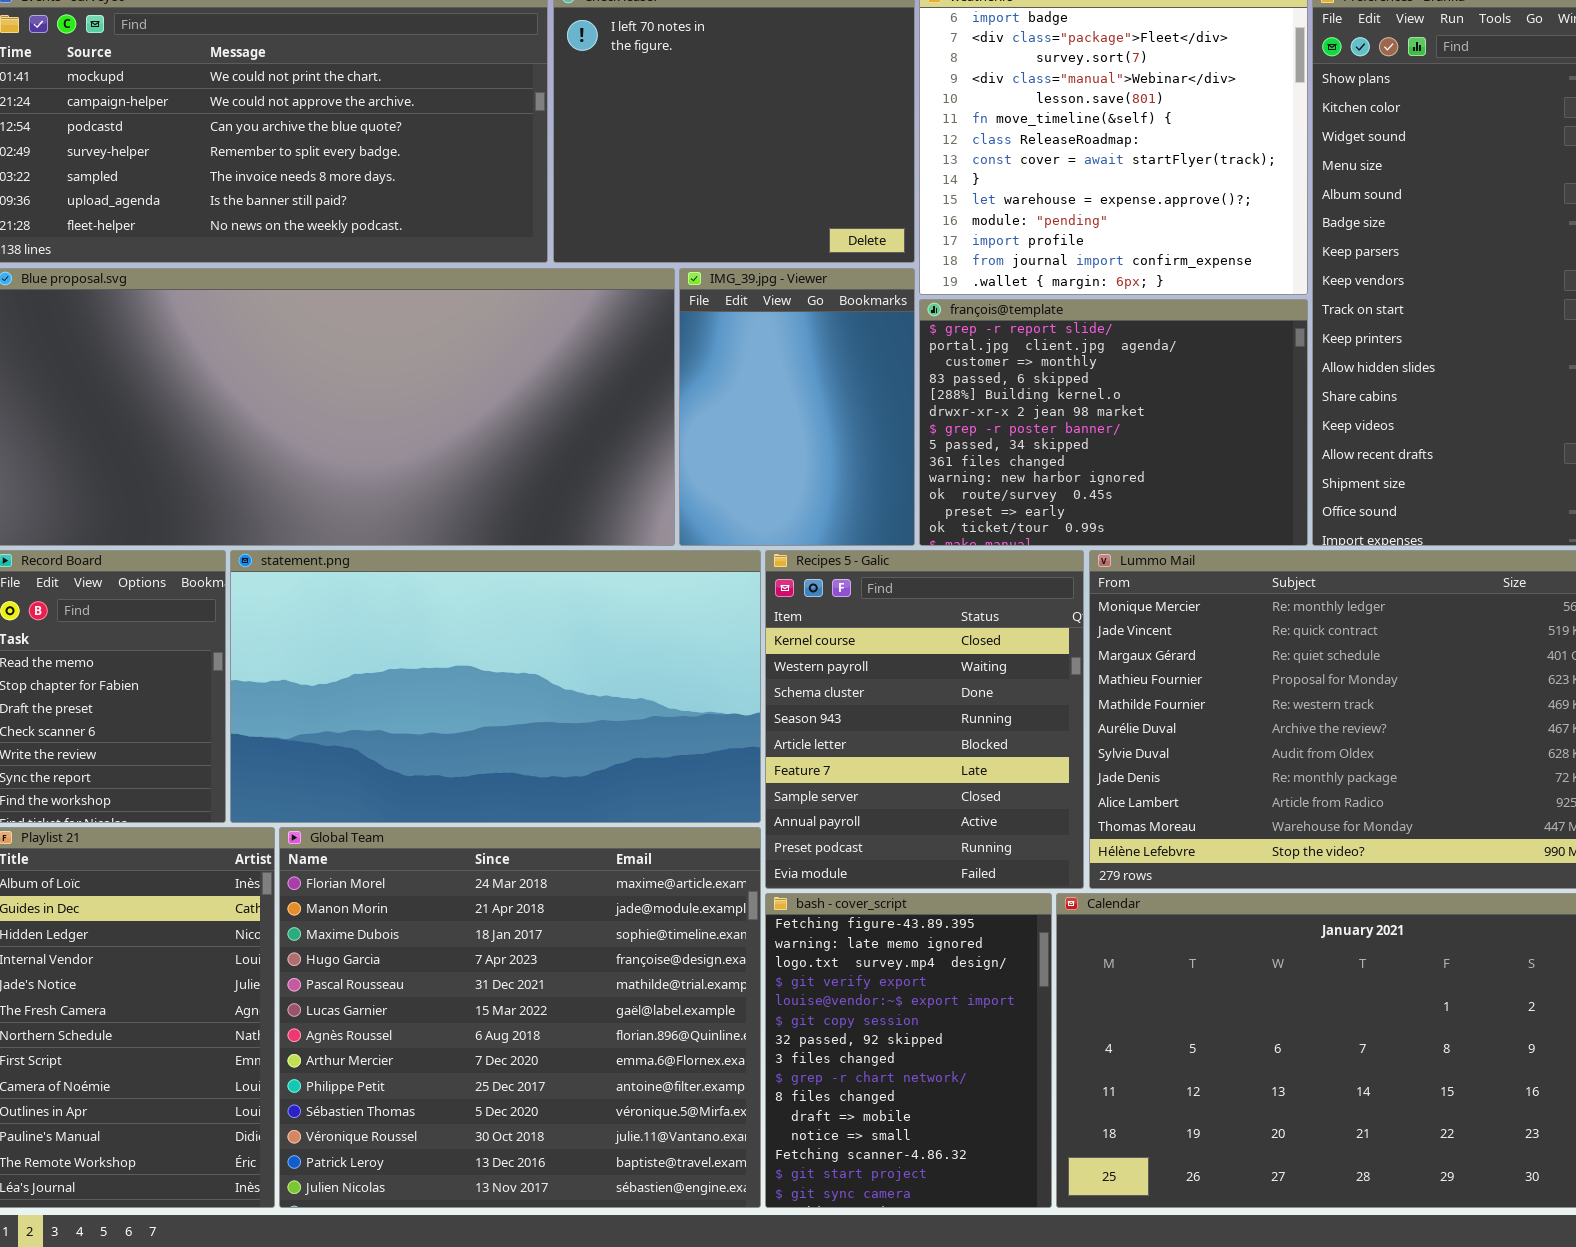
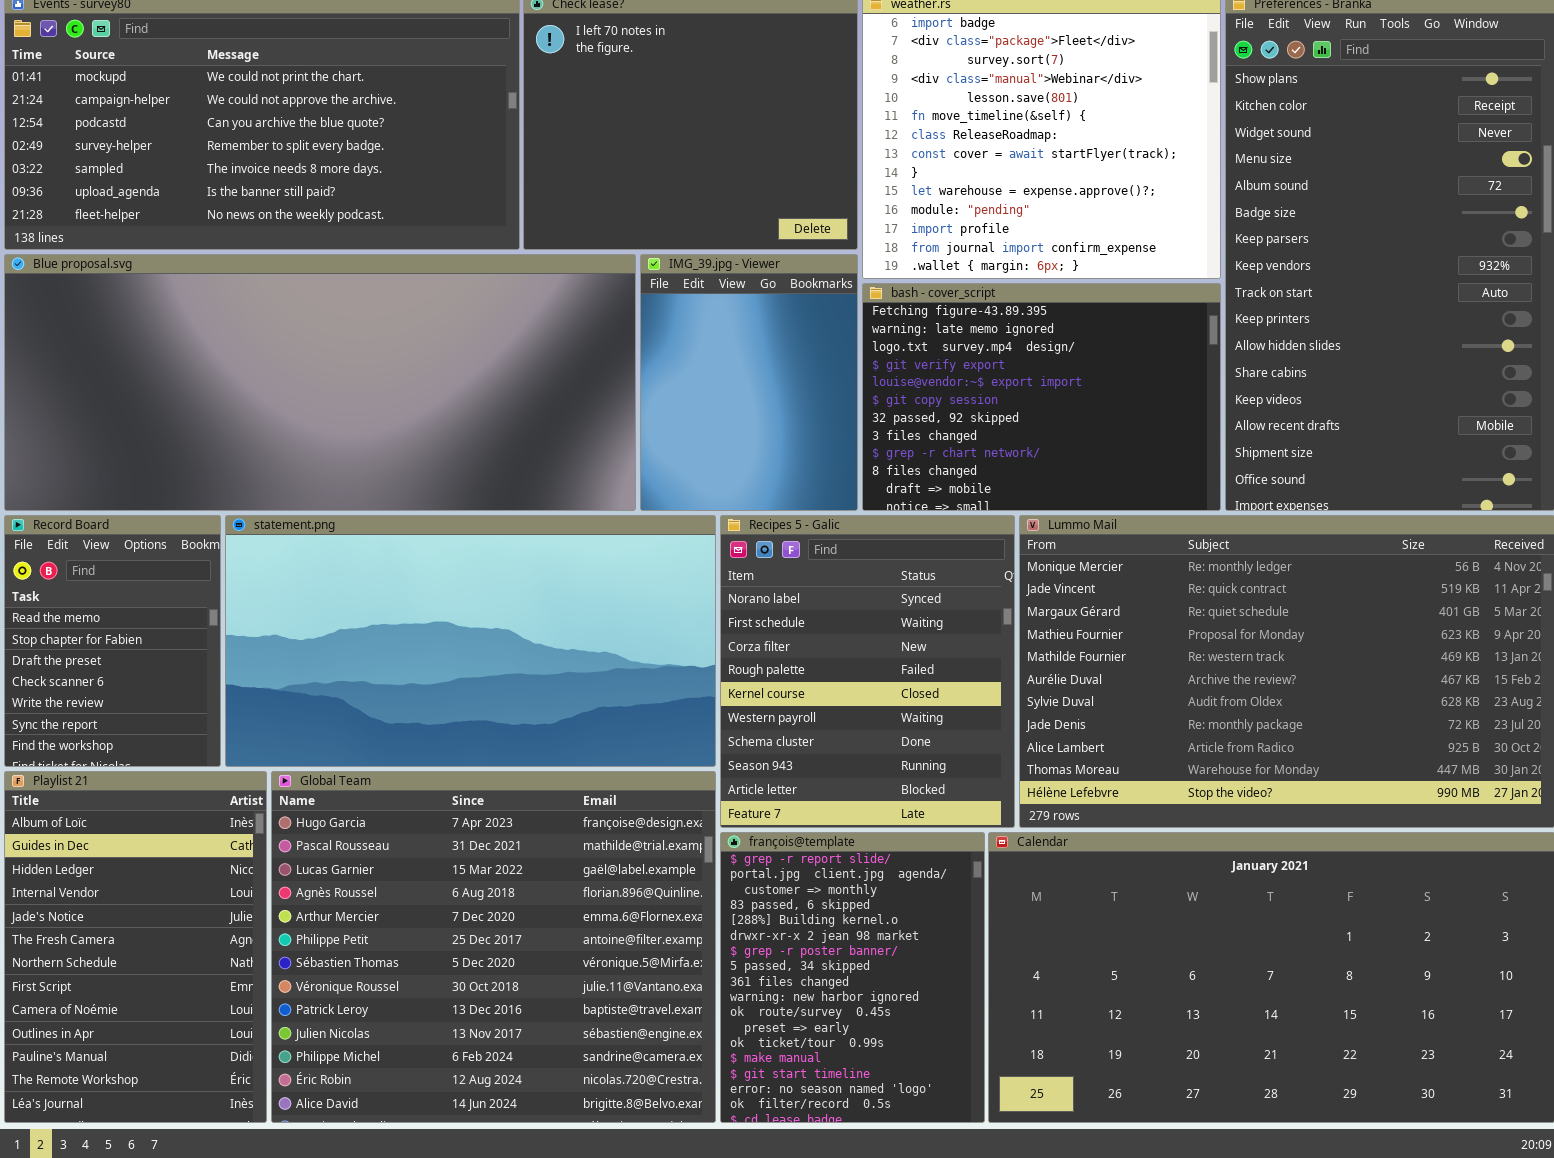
françois@template: [919,299,1308,546] -> [720,832,985,1123], moved, resized
Recipes 5 - Galic: [765,550,1084,889] -> [720,515,1015,828], scrolled up 4 rows
Global Team: [279,827,761,1208] -> [271,771,716,1123], scrolled down 3 rows
bash - cover_script: [765,893,1052,1208] -> [862,283,1221,511], moved, resized

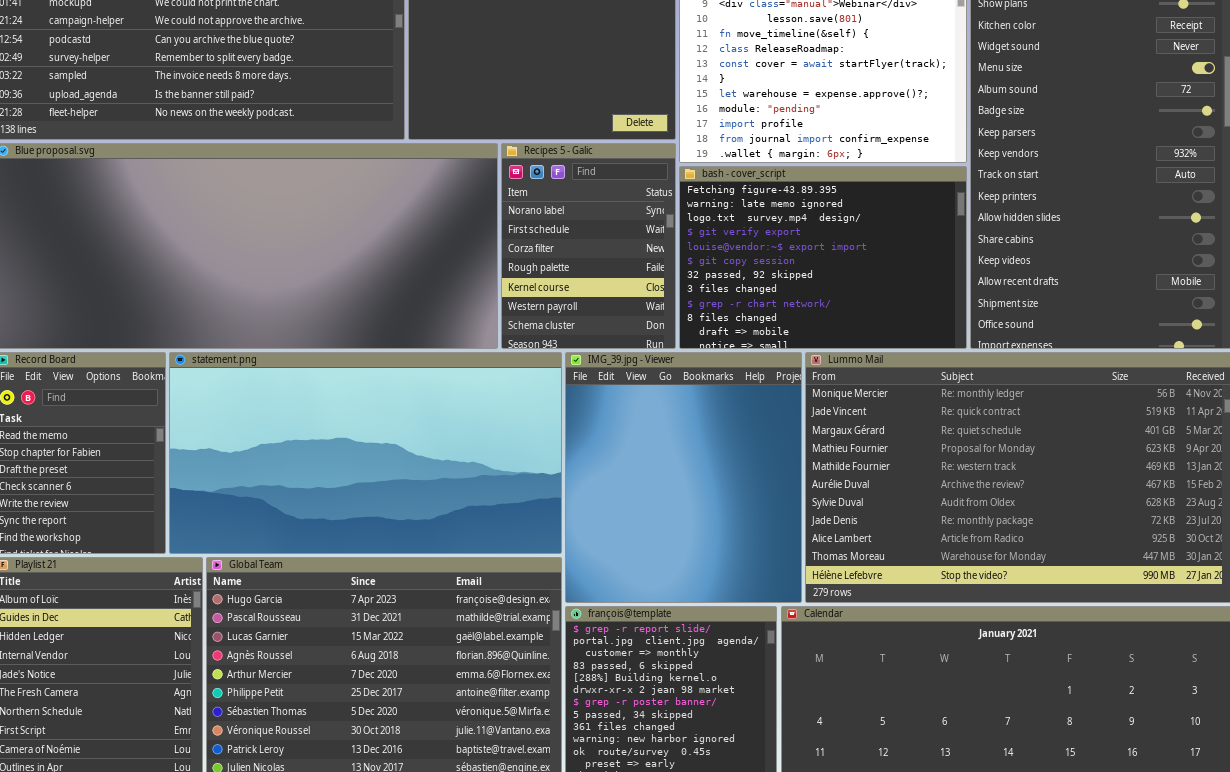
IMG_39.jpg - Viewer: [640,254,858,511] -> [565,352,802,603], moved, resized
Recipes 5 - Galic: [720,515,1015,828] -> [501,143,676,349], moved, resized

